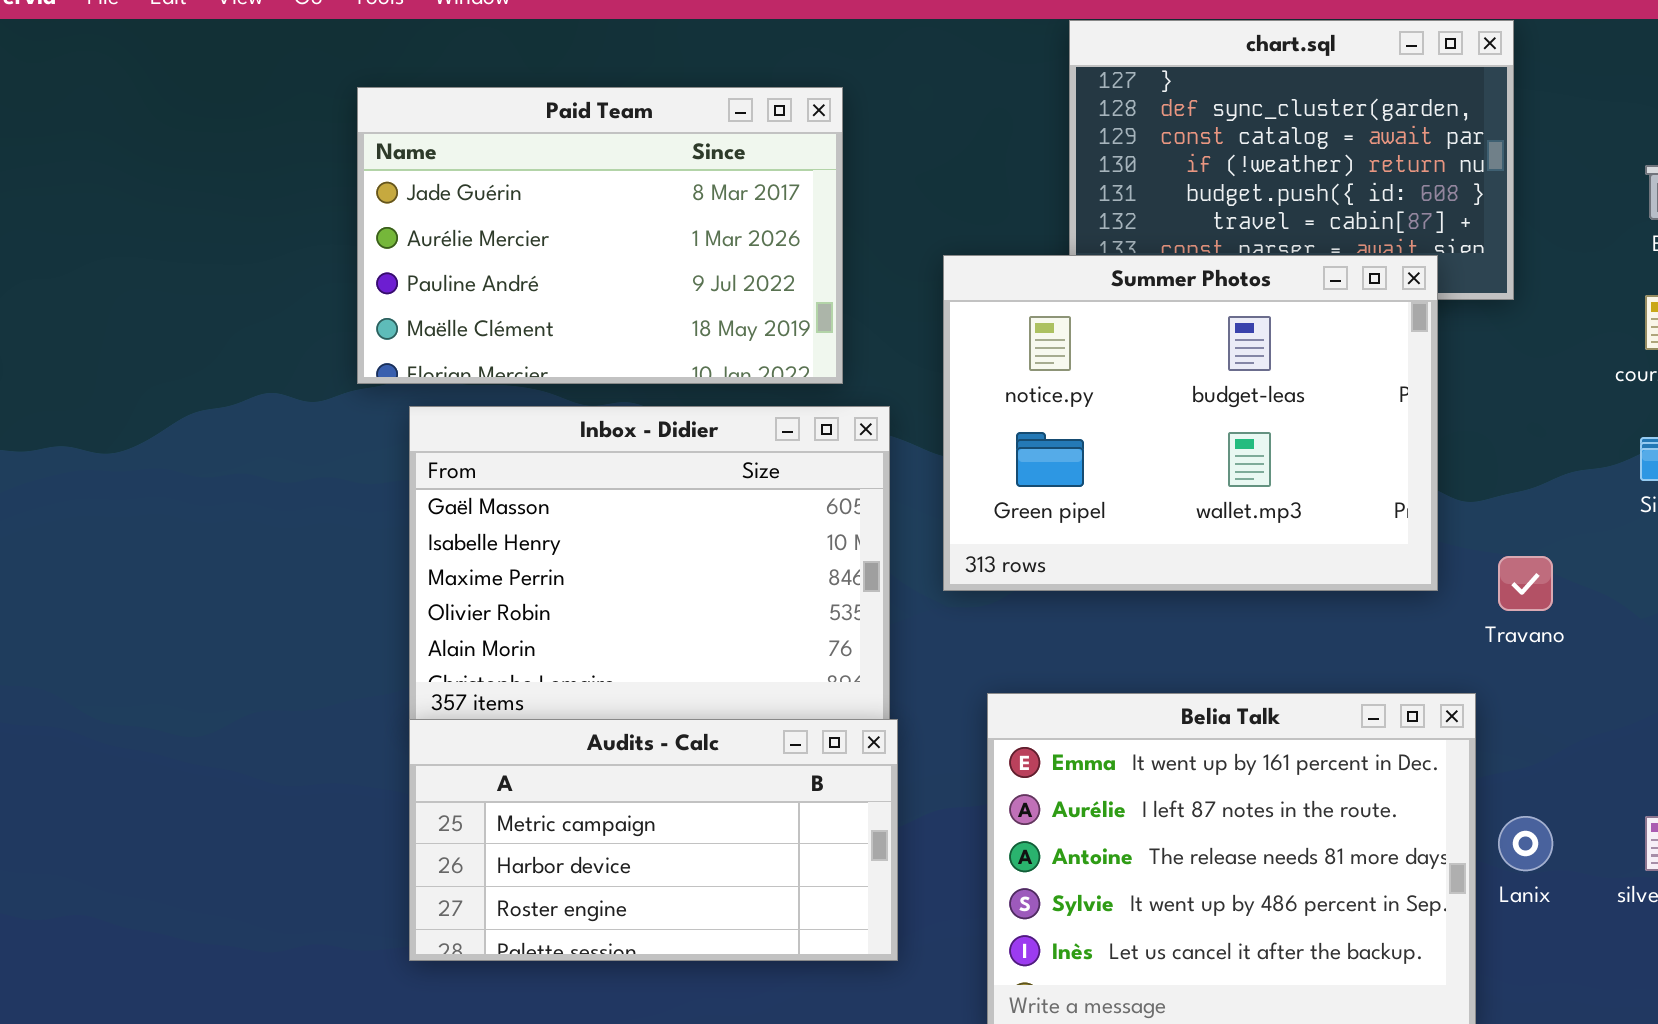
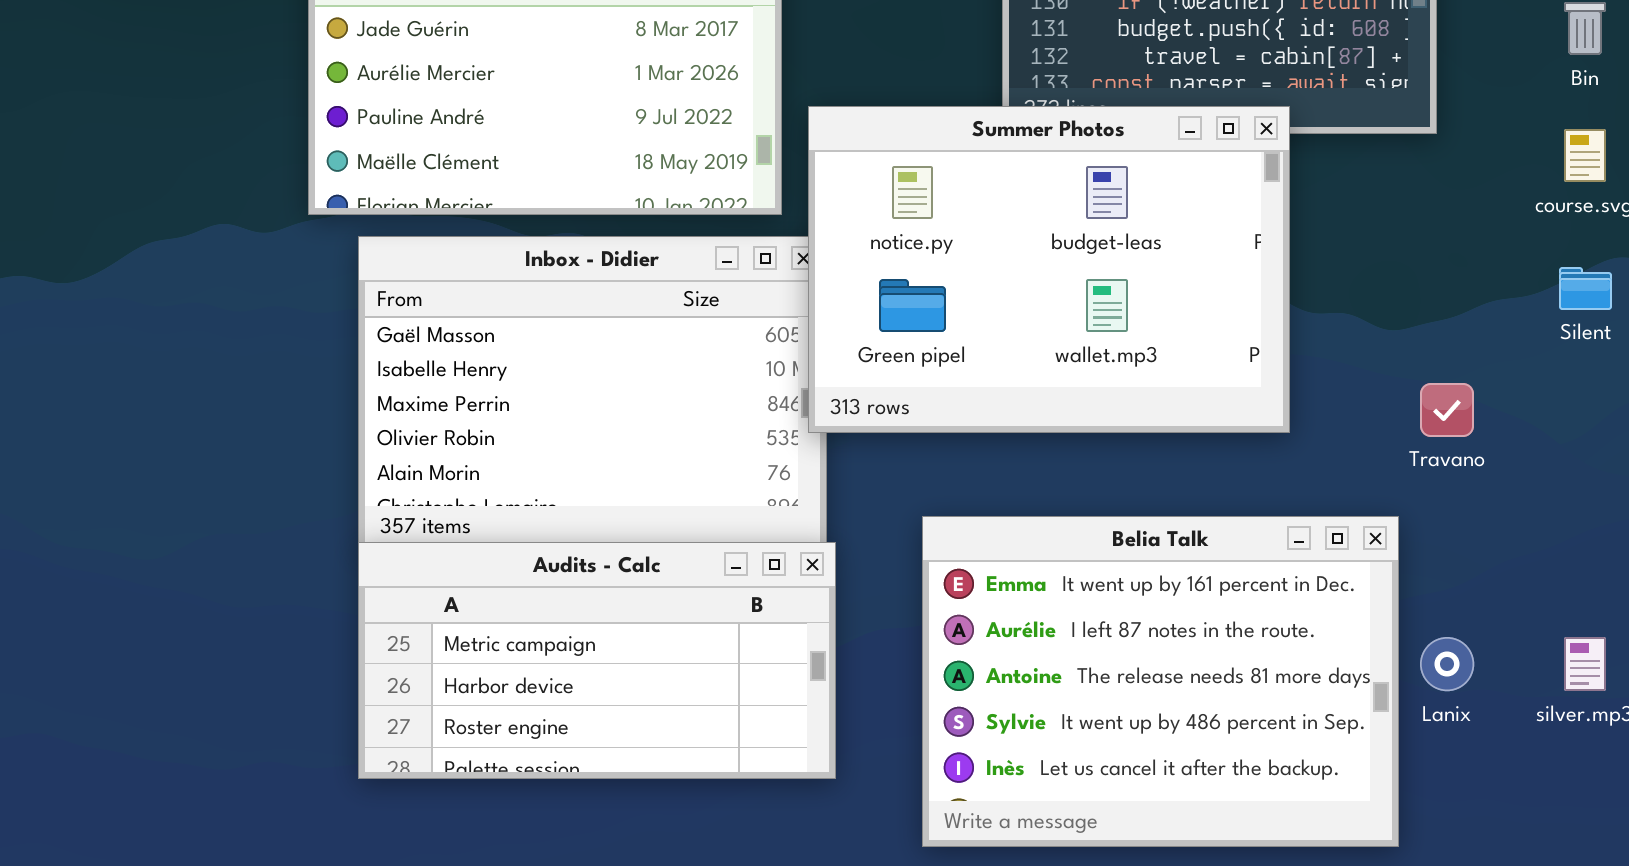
Summer Photos: [943,255,1438,591] -> [808,106,1290,433], moved

